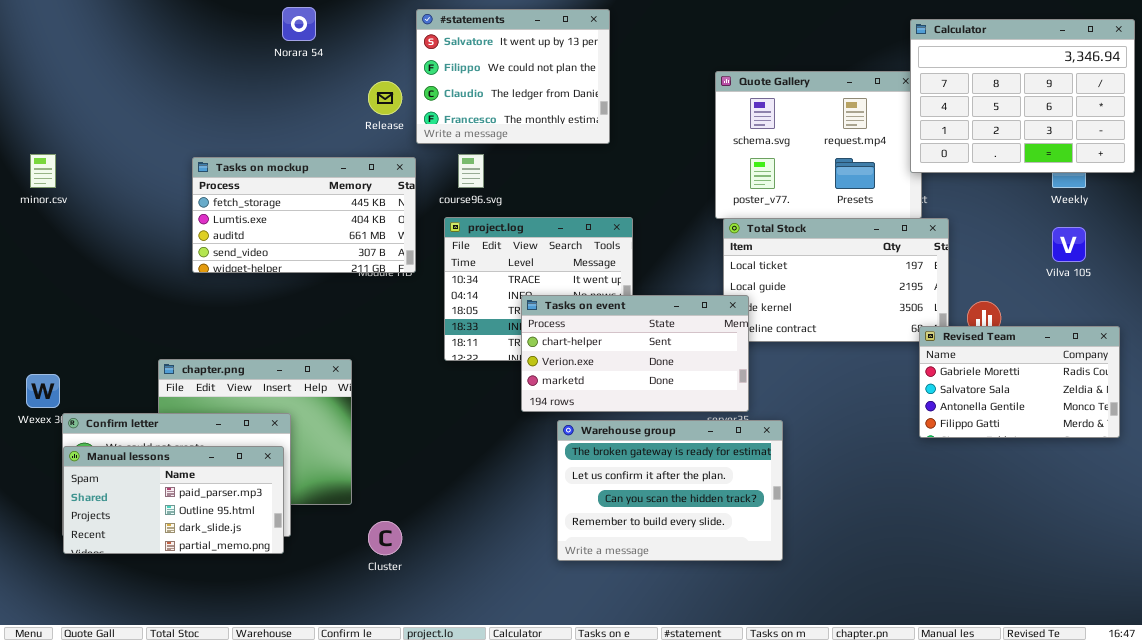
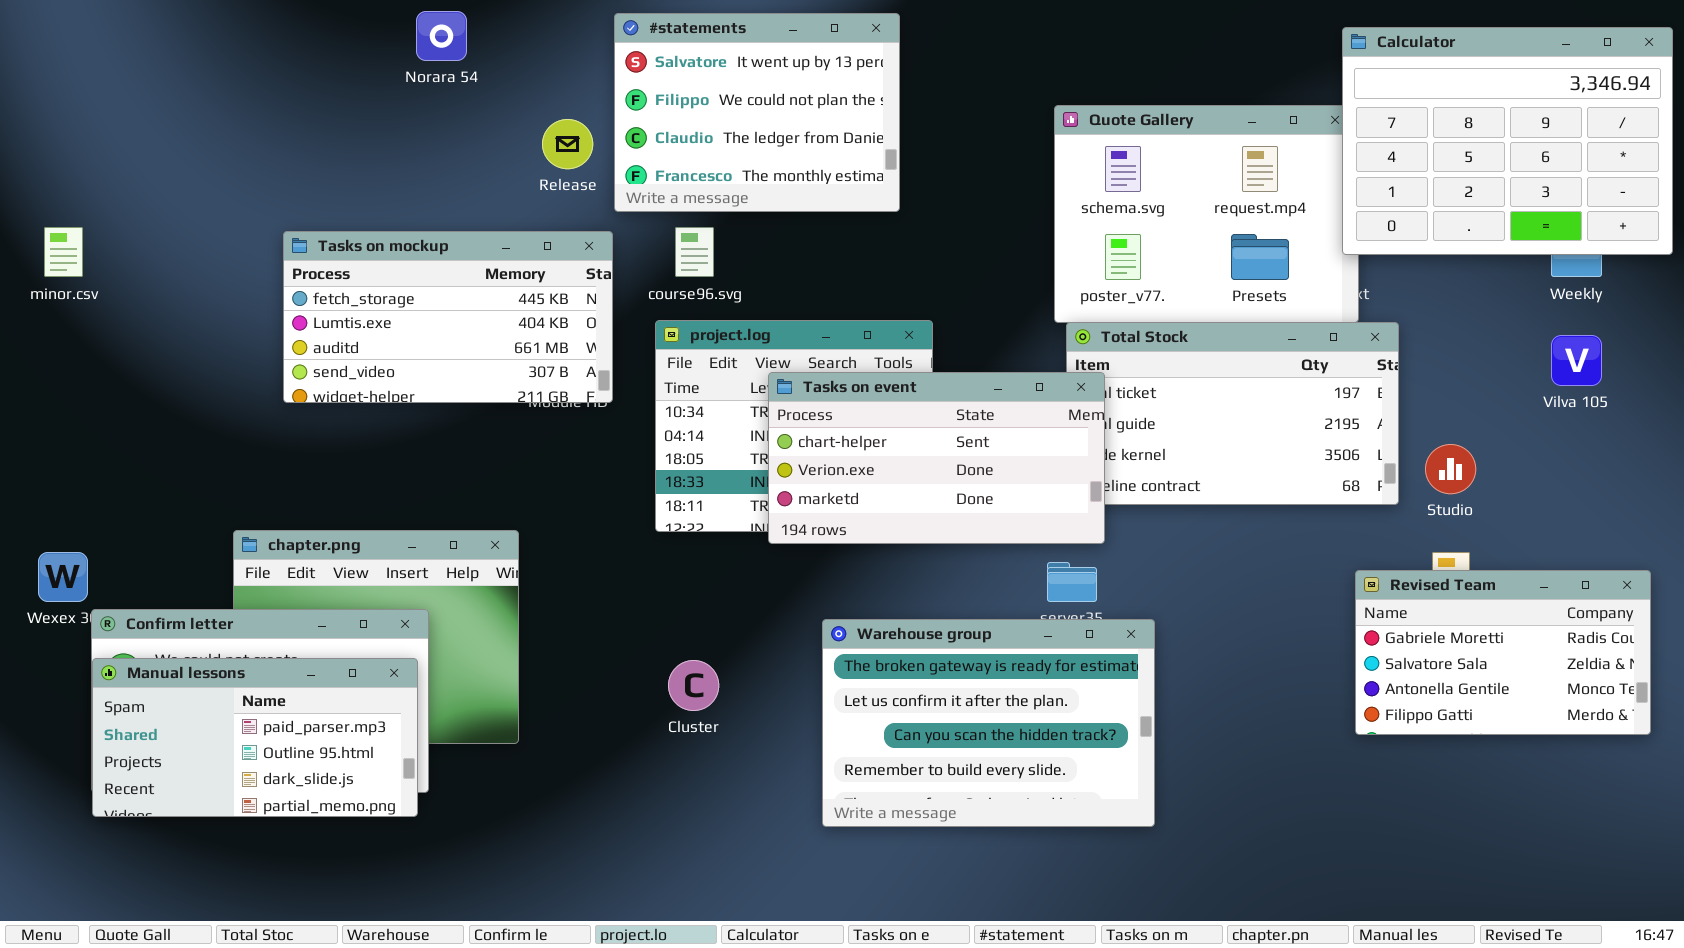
Tasks on event: [521,295,749,412] -> [768,372,1105,544], moved
Revised Team: [919,326,1120,438] -> [1355,570,1651,735], moved
Cluster: [368,521,402,555] -> [668,660,719,711], moved

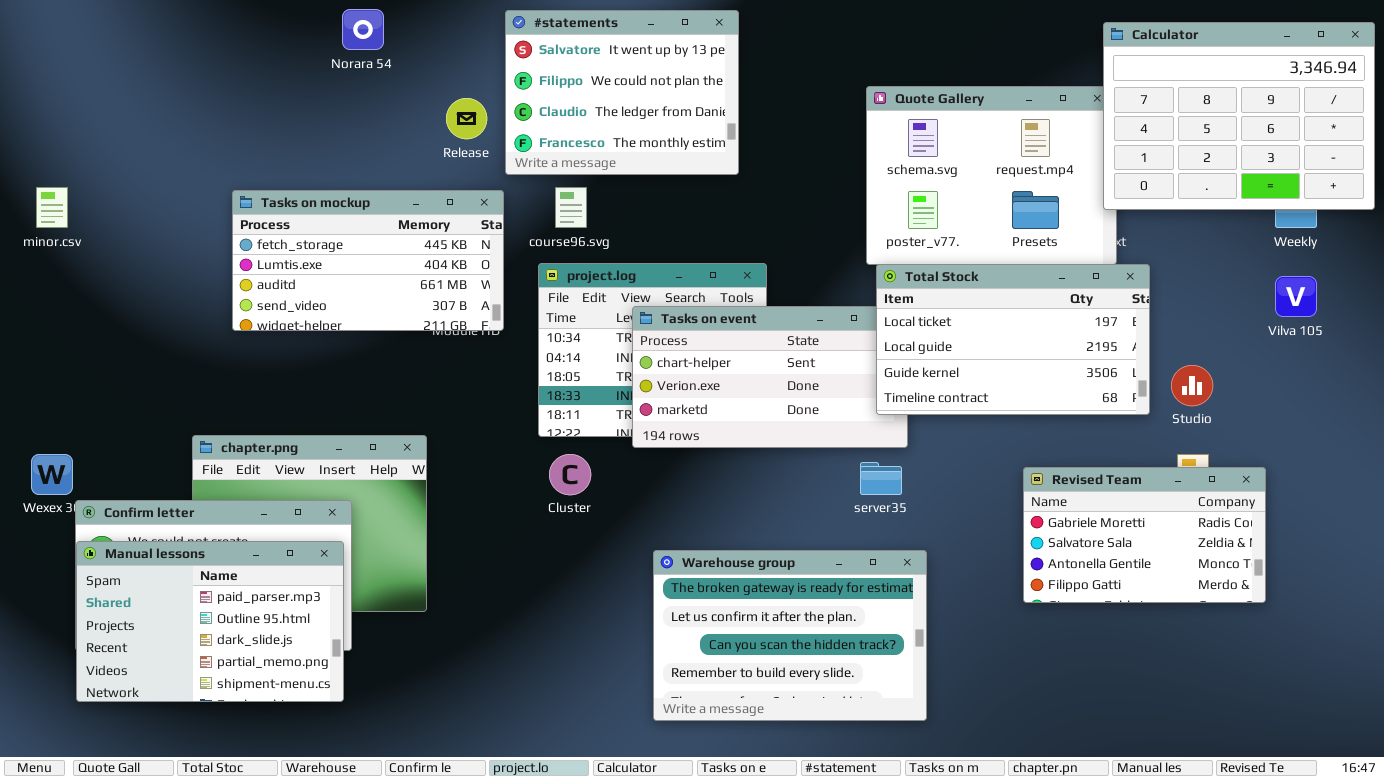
Total Stock: [1066,322,1399,505] -> [876,264,1150,415], raised
Revised Team: [1355,570,1651,735] -> [1023,467,1266,603], moved
Warehouse group: [822,619,1155,827] -> [653,550,927,721], moved
Manual lessons: [92,658,418,817] -> [76,541,344,702], resized
Cluster: [668,660,719,711] -> [549,454,591,495], moved

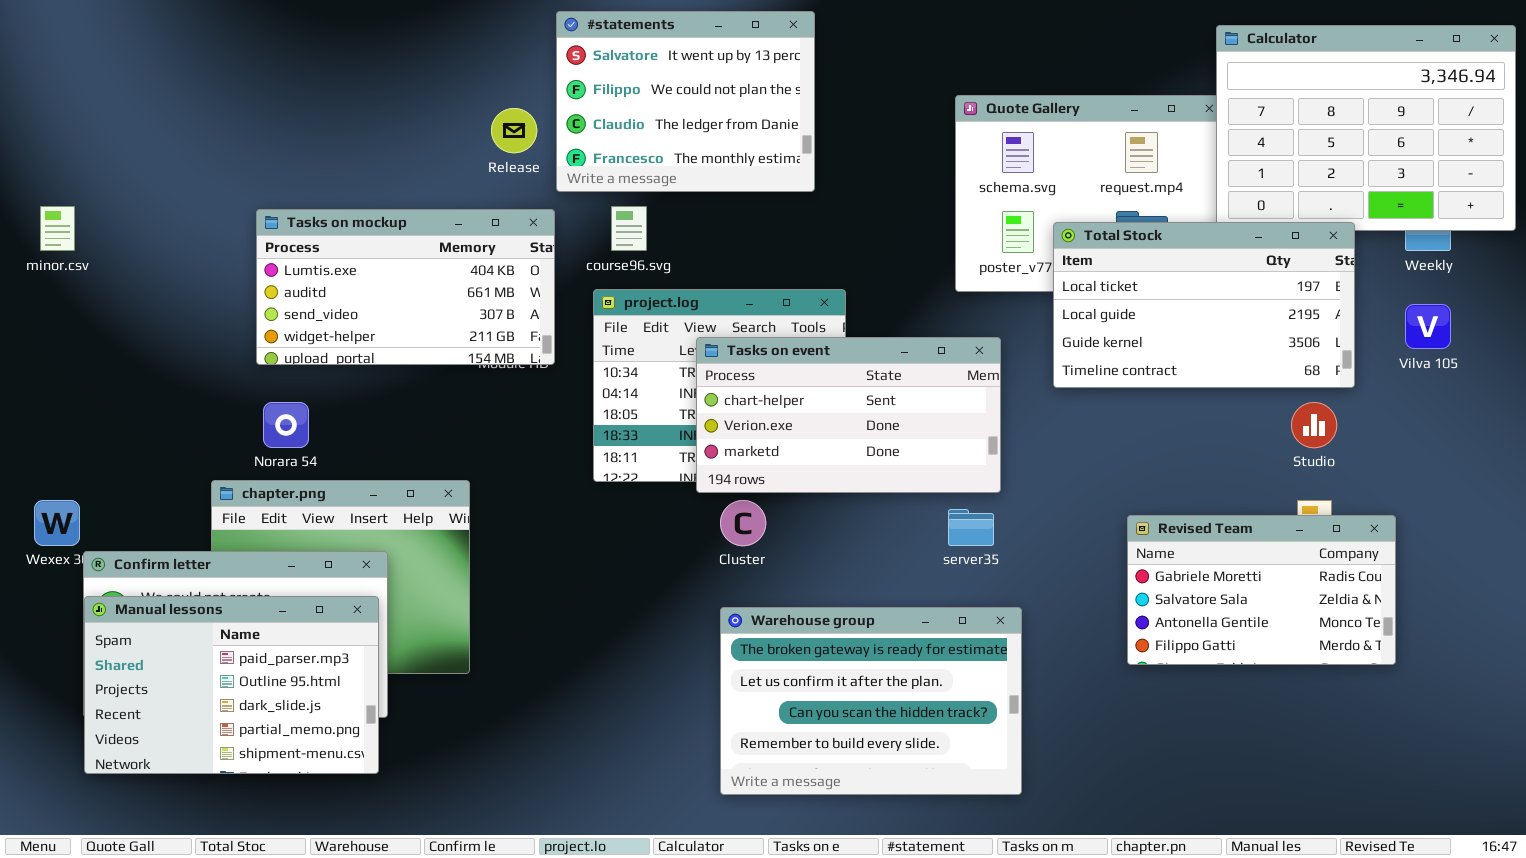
Norara 54: [342,9,384,50] -> [263,402,309,448], moved
Tasks on mockup: [232,190,504,331] -> [256,209,555,365], scrolled down 1 row
Total Stock: [876,264,1150,415] -> [1053,222,1355,388], moved
Cluster: [549,454,591,495] -> [720,500,766,546], moved

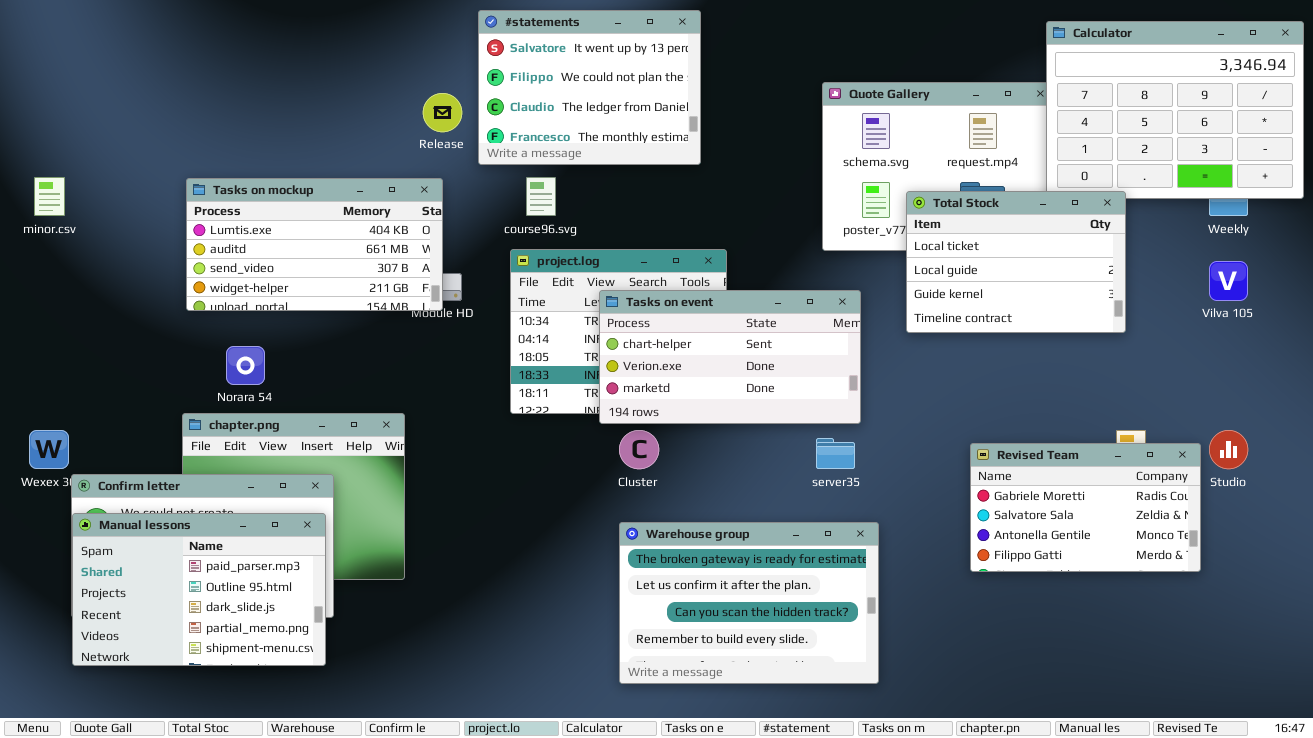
Tasks on mockup: [256,209,555,365] -> [186,178,443,311], moved
Total Stock: [1053,222,1355,388] -> [906,191,1126,333], resized
Studio: [1291,402,1337,448] -> [1209,430,1248,469], moved

